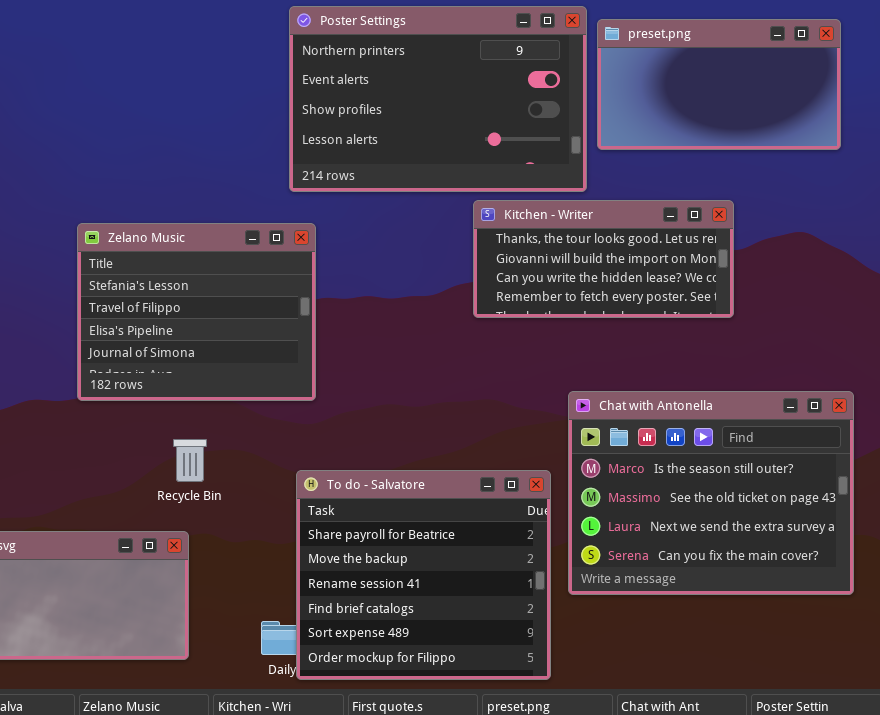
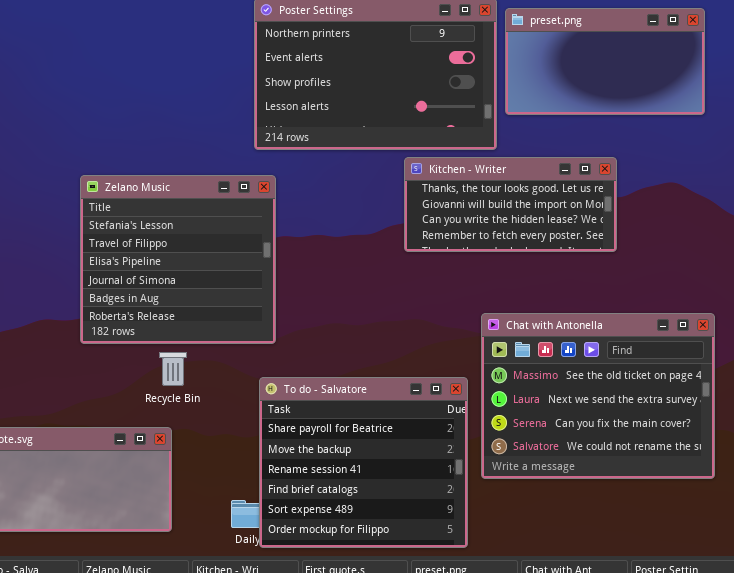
Zelano Music: [77,223,316,401] -> [80,175,276,344], resized
Chat with Antonella: [568,391,854,595] -> [481,313,715,479], scrolled down 1 row

